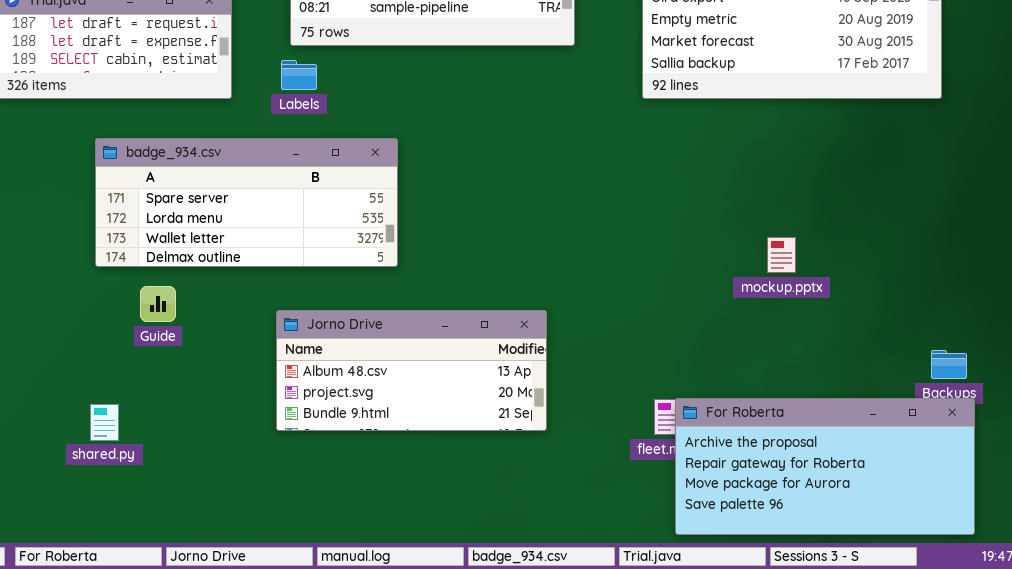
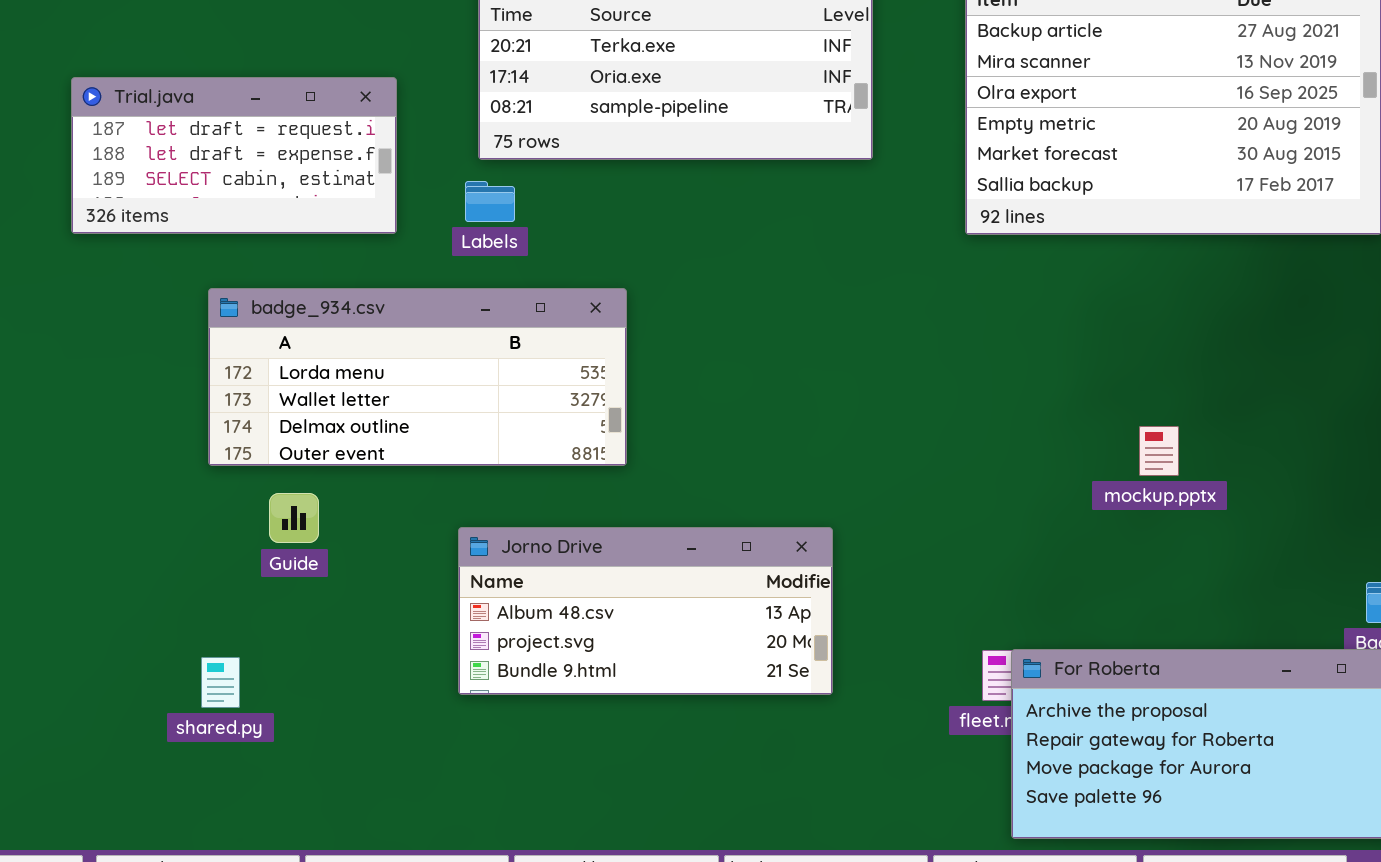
badge_934.csv: [95,138,398,267] -> [208,288,627,466], scrolled down 1 row

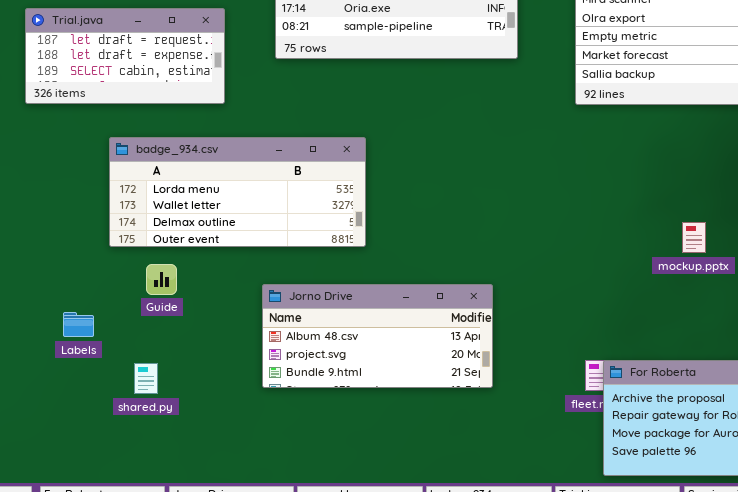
Labels: [465,181,515,222] -> [63,312,94,337], moved
shared.py: [201,657,240,708] -> [134,363,158,394], moved

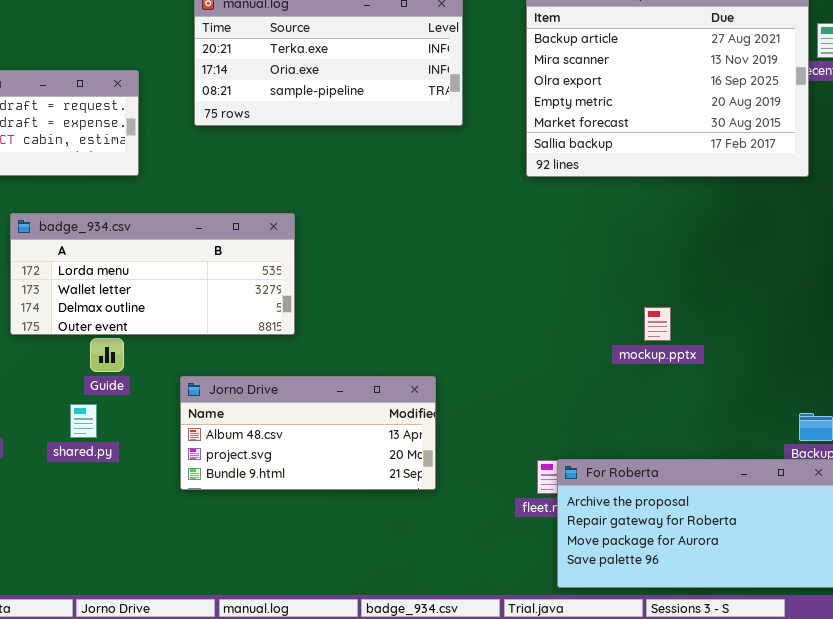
Guide: [146,264,177,295] -> [90,338,124,372], moved
shared.py: [134,363,158,394] -> [70,404,97,438], moved

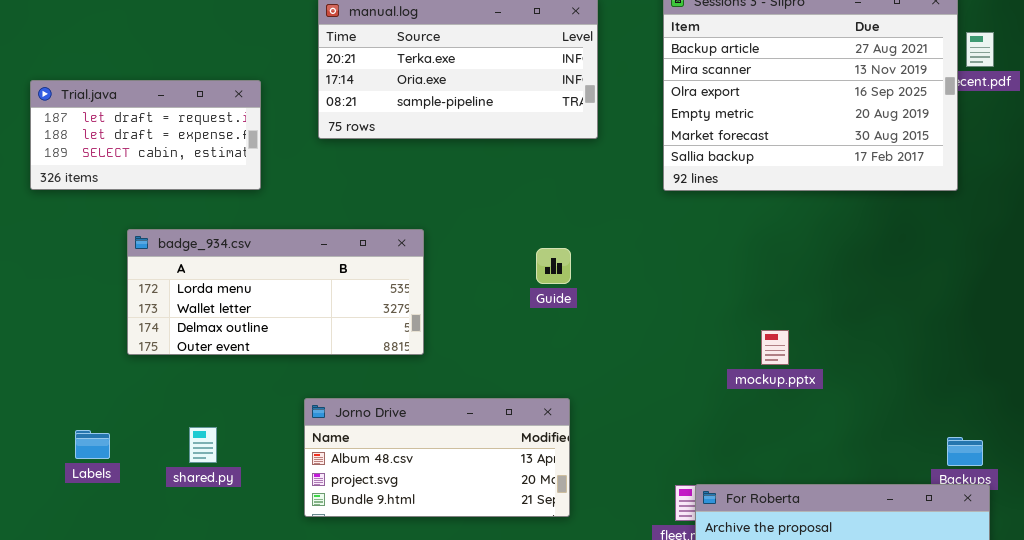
mockup.pptx: [644,307,671,341] -> [761,330,789,365], moved
Guide: [90,338,124,372] -> [536,248,571,284], moved

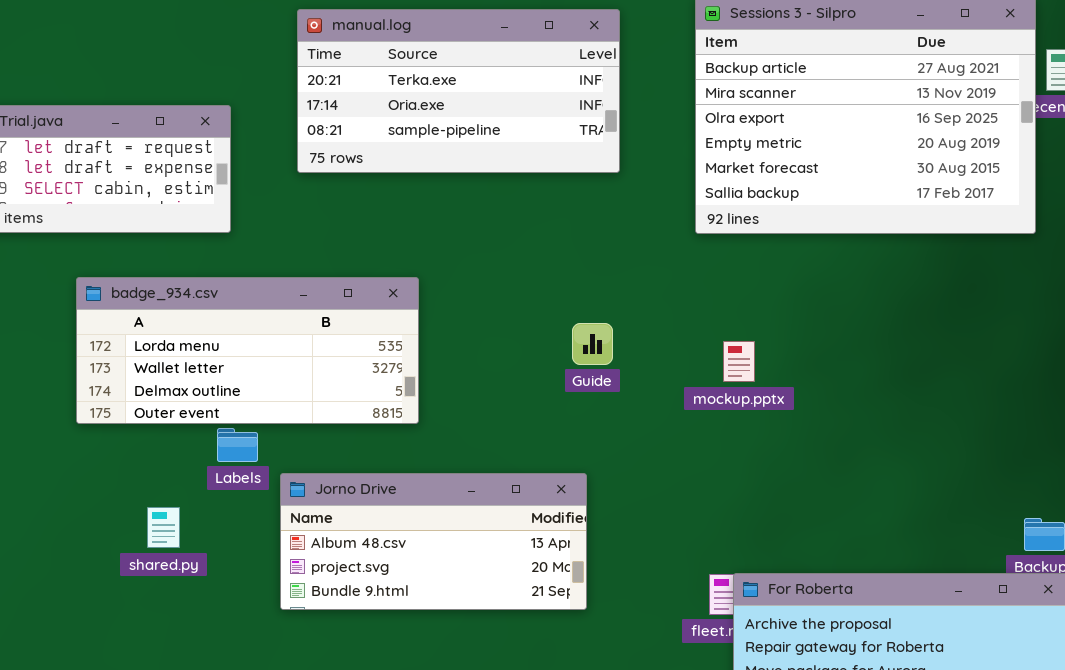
Guide: [536,248,571,284] -> [572,323,613,365], moved
mockup.pptx: [761,330,789,365] -> [723,341,755,382], moved
Labels: [75,430,110,459] -> [217,428,258,462], moved

